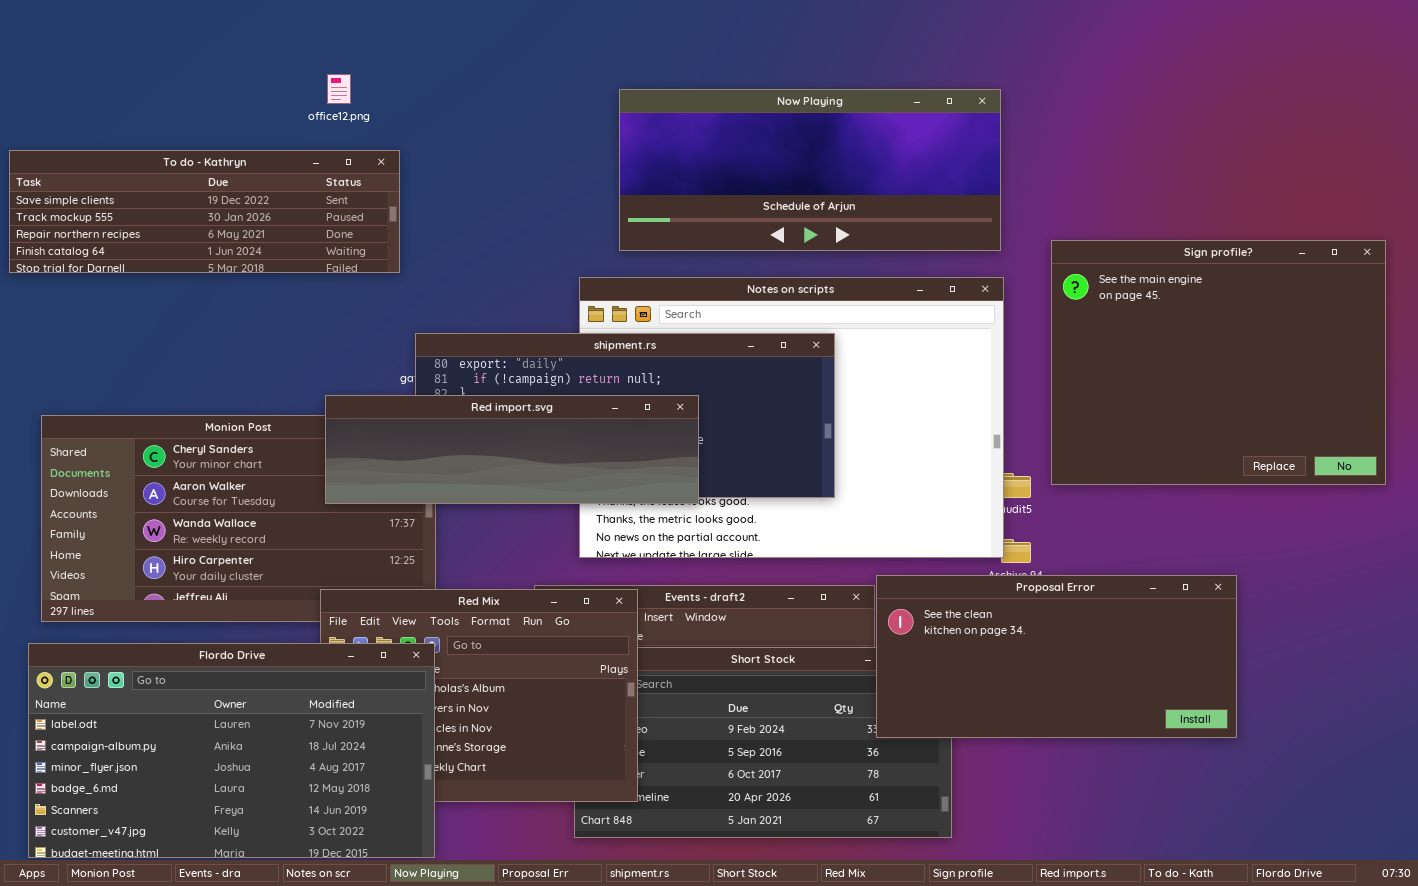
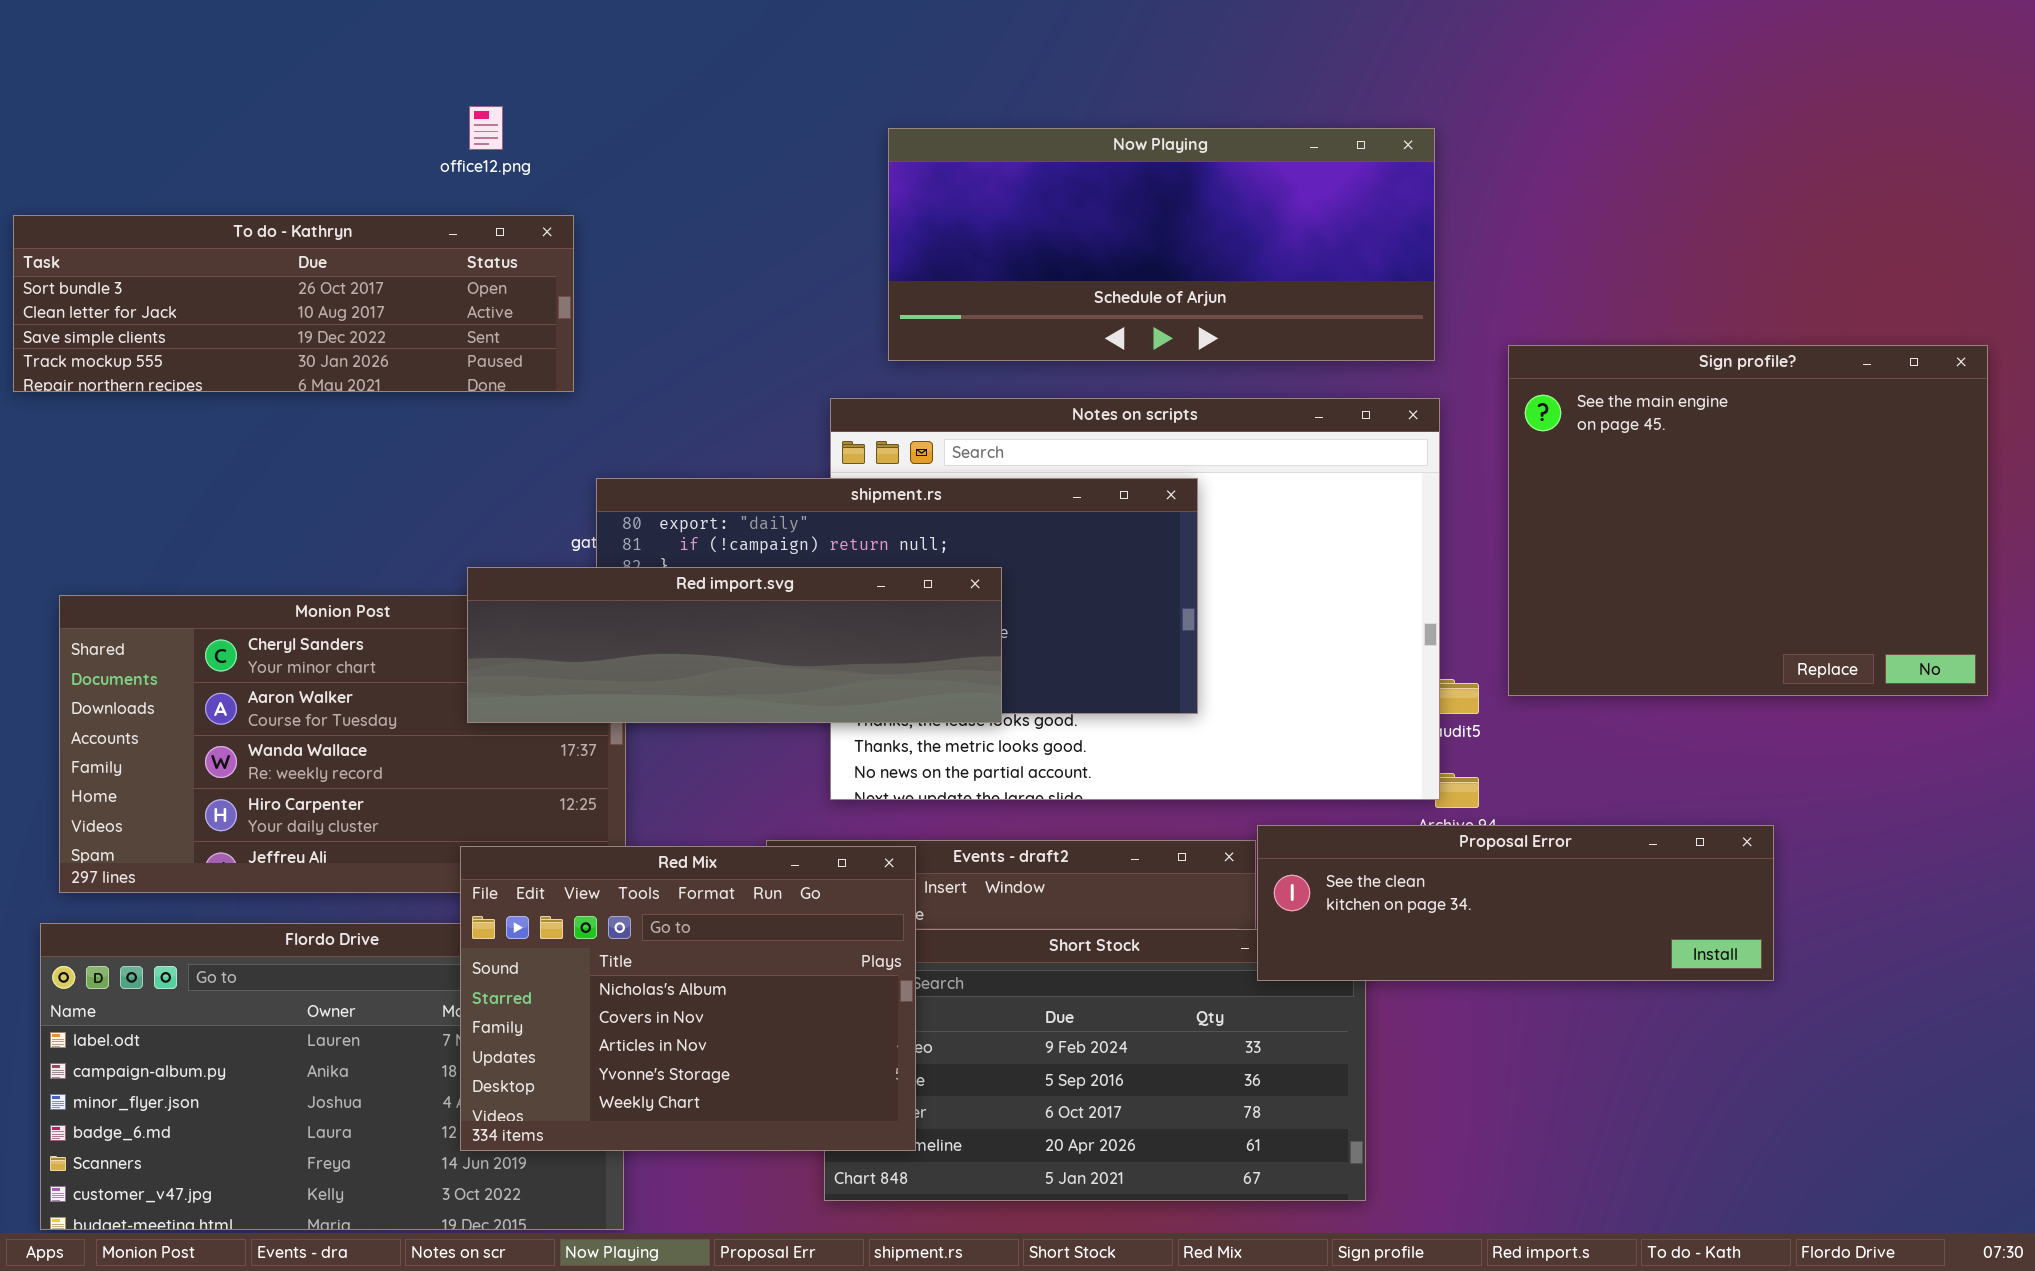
To do - Kathryn: [9,150,400,273] -> [13,215,574,392], scrolled up 2 rows
Proposal Error: [876,575,1237,738] -> [1257,825,1774,981], resized
Red Mix: [320,589,638,802] -> [460,846,916,1151], raised

